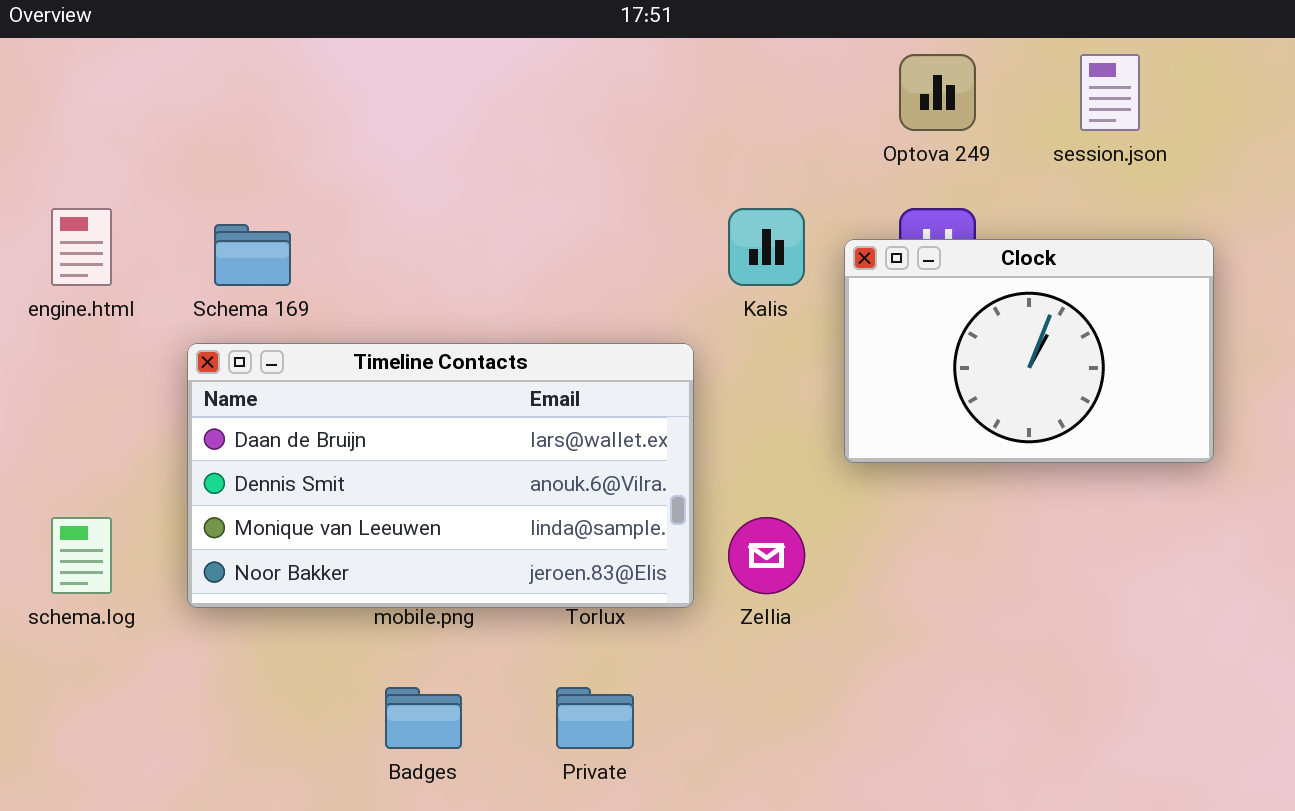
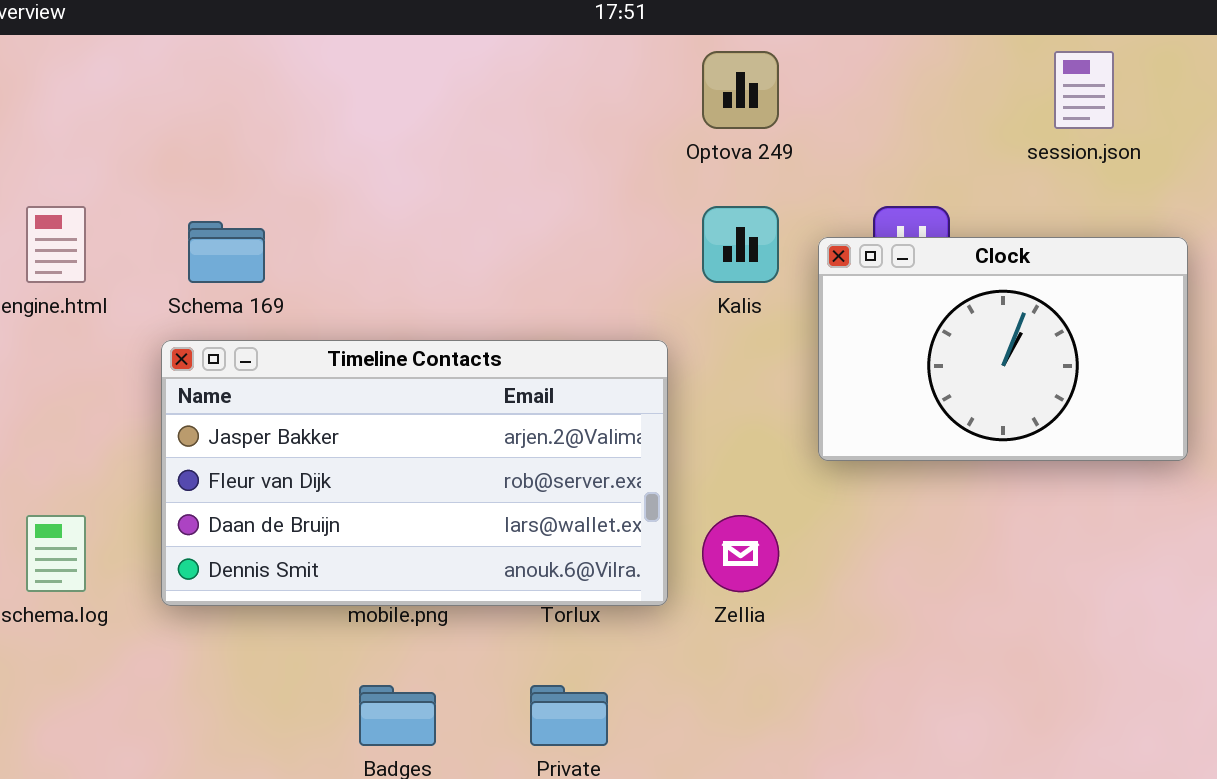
Optova 249: [899,54,976,131] -> [702,51,779,129], moved
Timeline Contacts: [187,343,694,608] -> [161,340,668,606], scrolled up 2 rows

